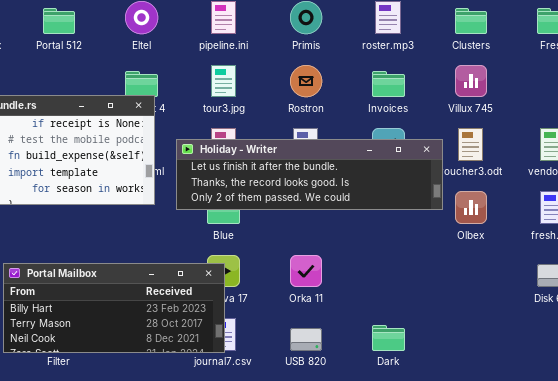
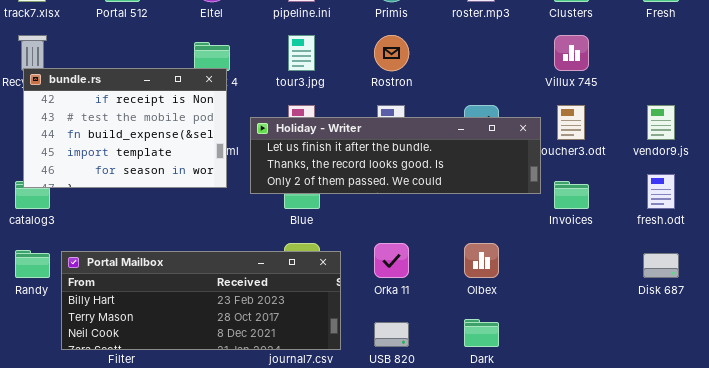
Invoices: [372,71,405,97] -> [554,181,589,209], moved
Olbex: [455,191,487,224] -> [464,243,499,278], moved
Portal Mailbox: [3,263,225,353] -> [61,251,341,350], resized

